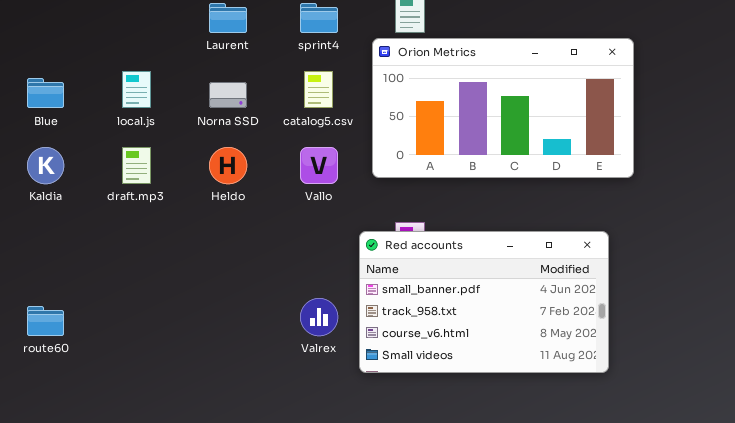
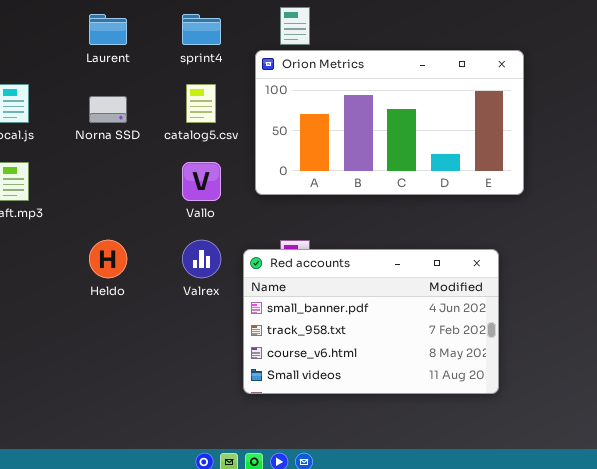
Heldo: [209,147,247,184] -> [89,240,127,278], moved
Valrex: [300,298,338,336] -> [182,240,221,278], moved

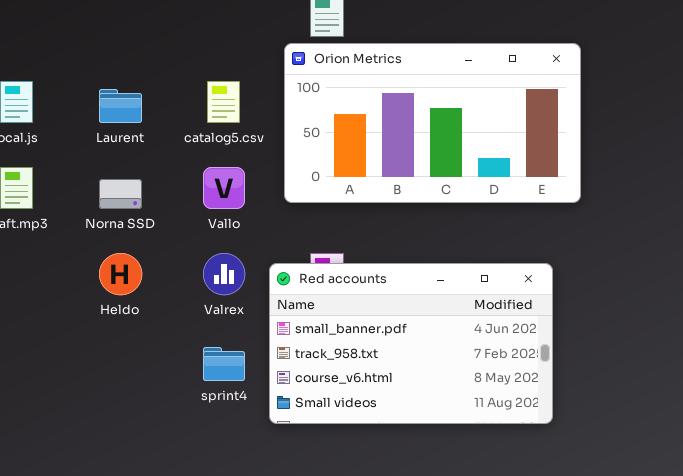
Laurent: [89,14,127,45] -> [99,89,142,123], moved
sprint4: [182,14,221,45] -> [203,347,245,381], moved
Norna SSD: [89,96,127,123] -> [99,179,142,209], moved

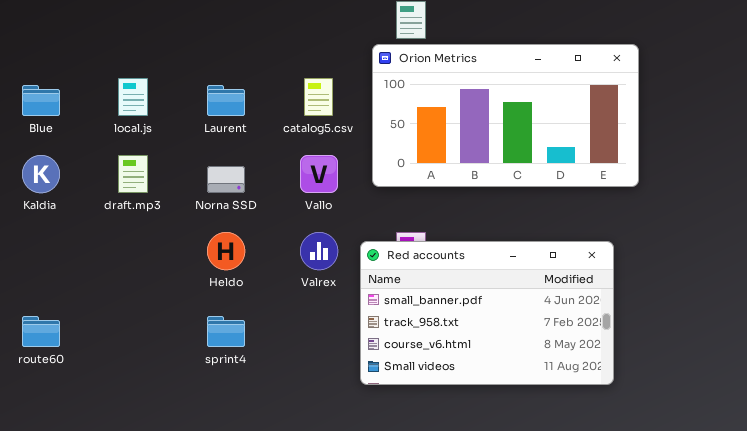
sprint4: [203,347,245,381] -> [207,316,245,347], moved

